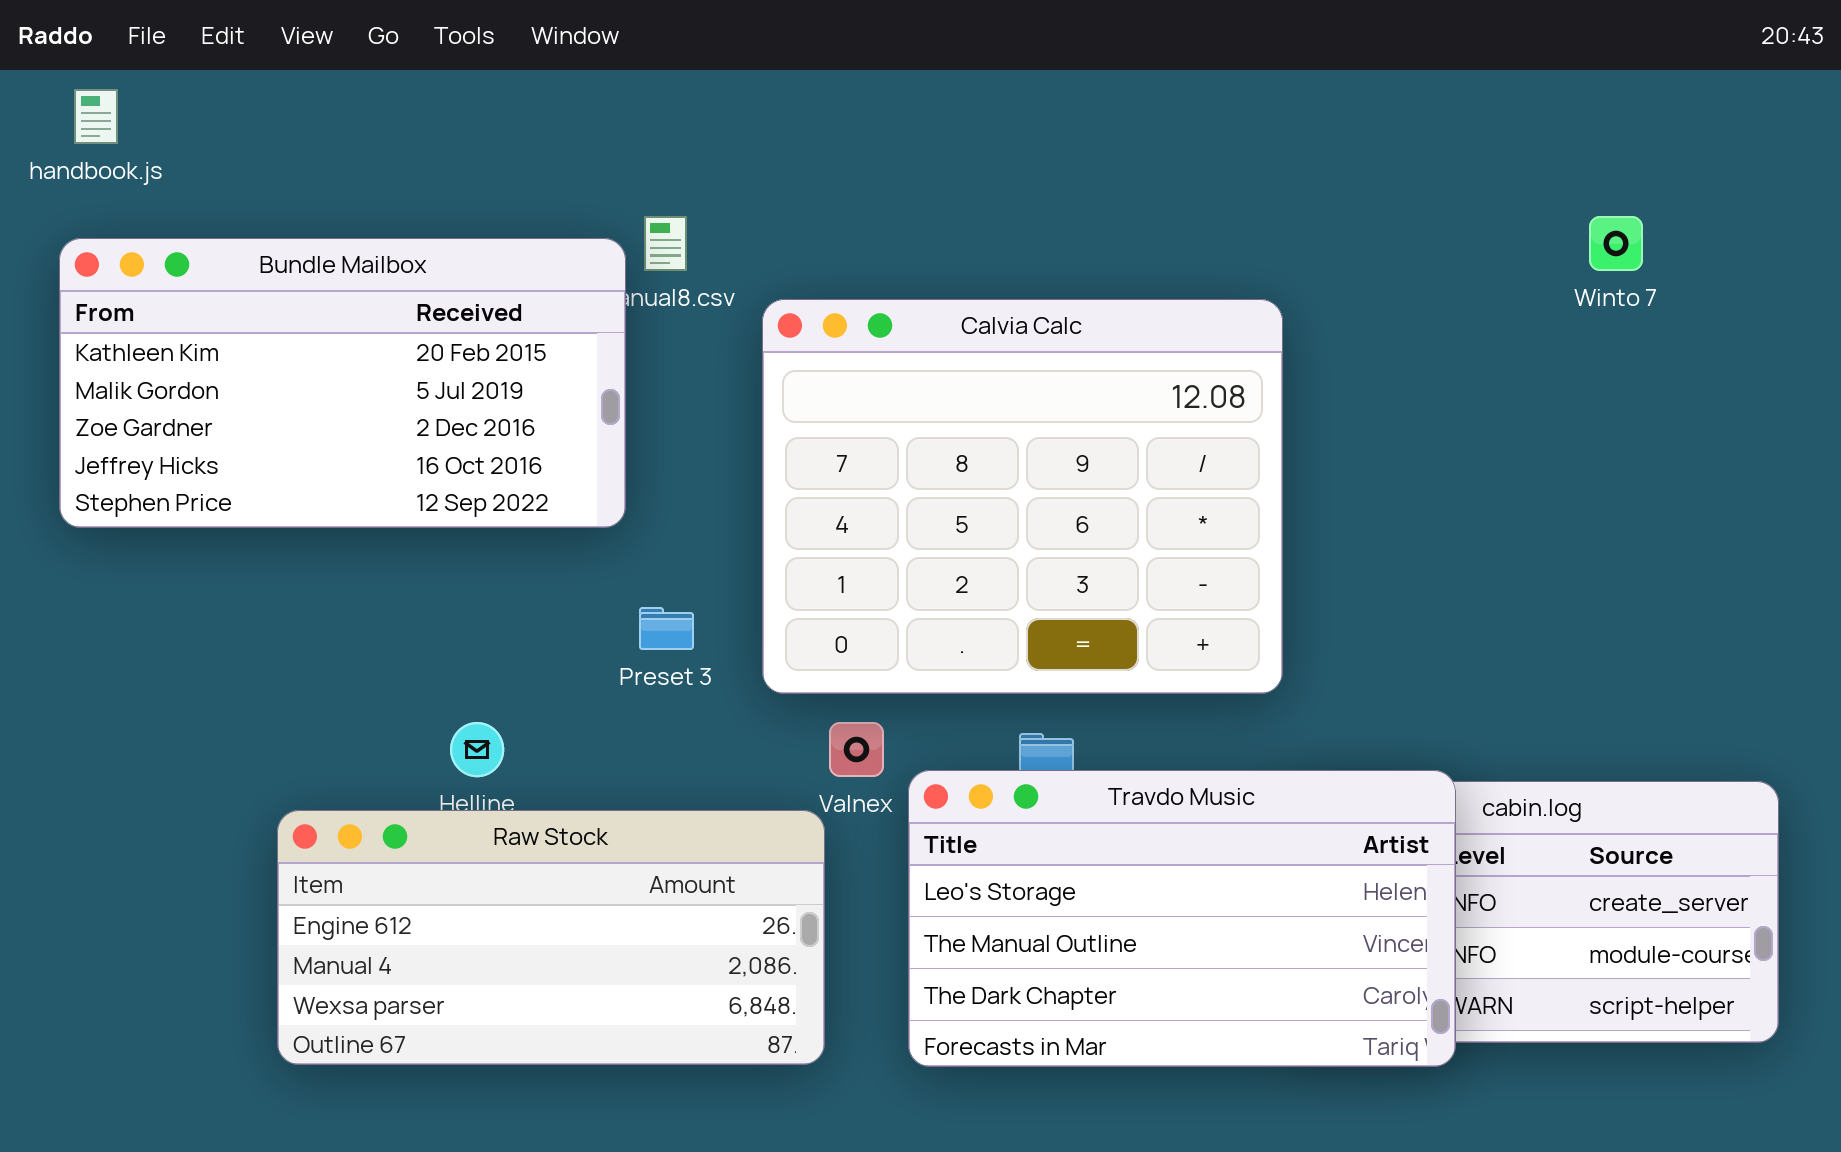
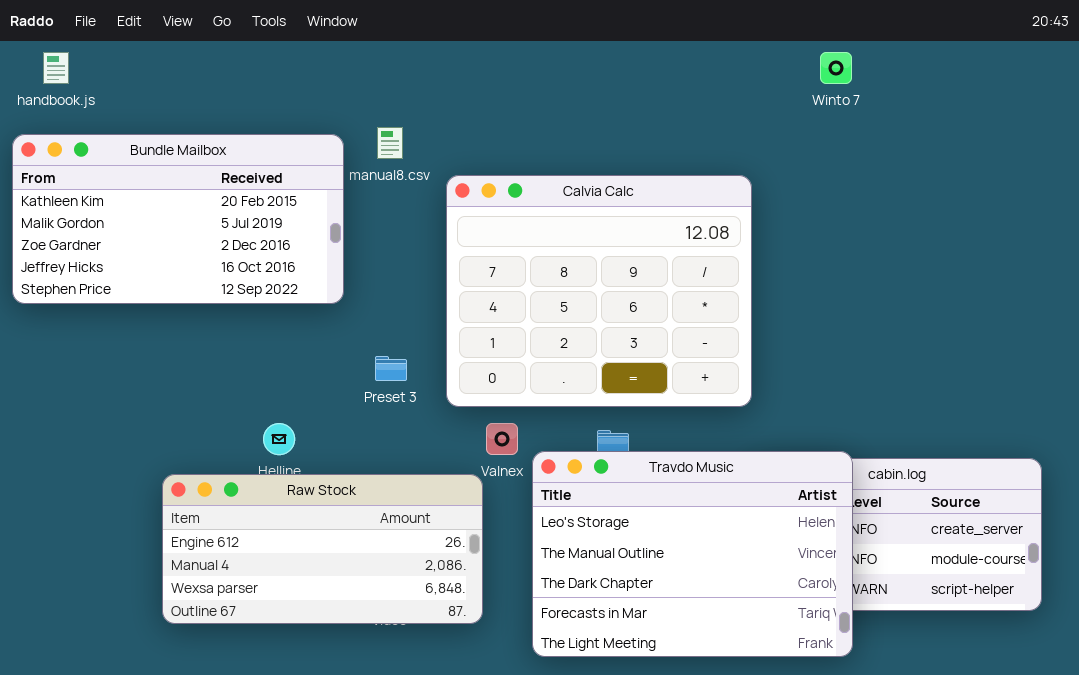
Winto 7: [1589,216,1643,271] -> [820,52,852,84], moved
Bundle Mailbox: [59,238,626,528] -> [12,134,344,304], moved
Travdo Music: [908,770,1456,1067] -> [532,451,853,657], resized

